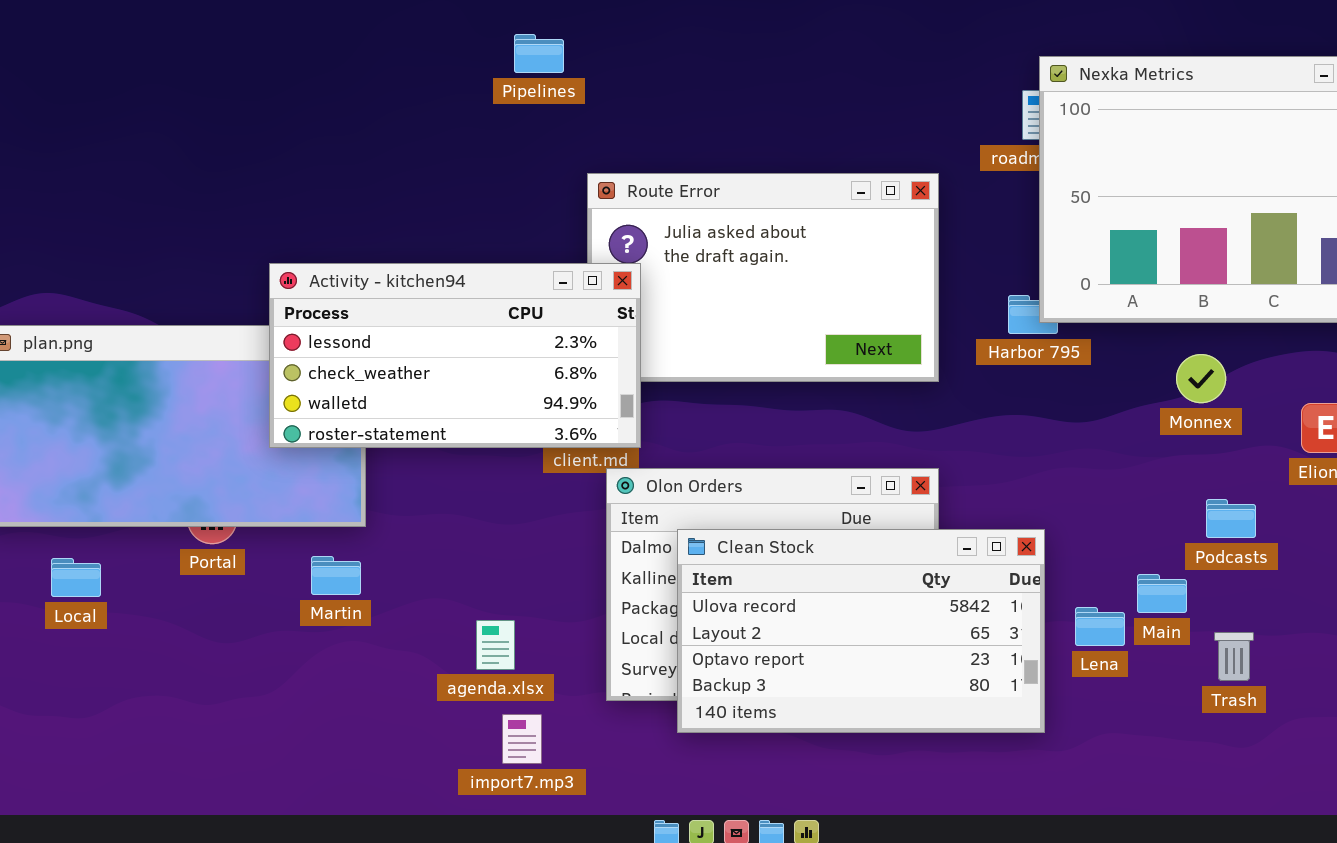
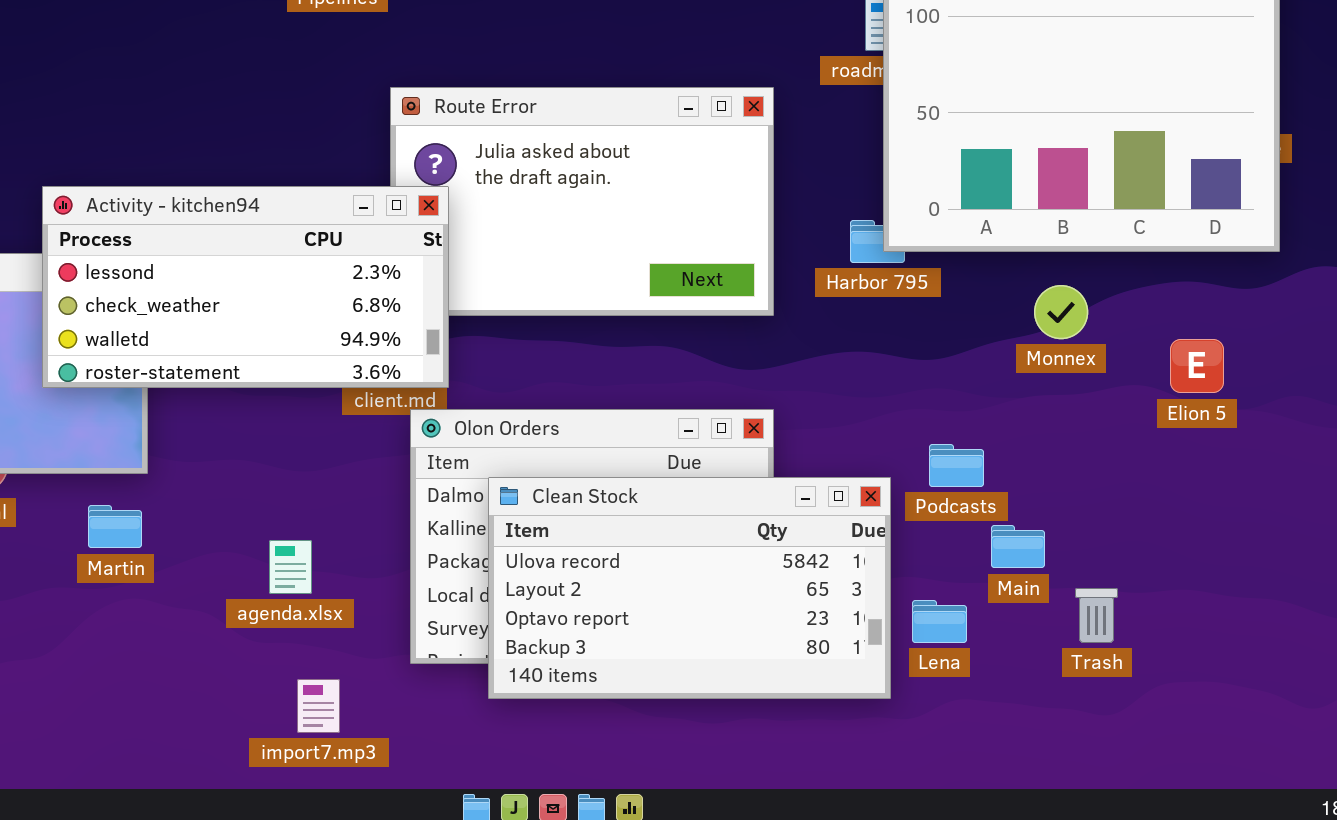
Podcasts: [1206,499,1256,538] -> [929,444,984,487], moved
Lena: [1075,607,1125,646] -> [912,600,967,643], moved
agenda.xlsx: [476,620,515,670] -> [269,540,312,594], moved

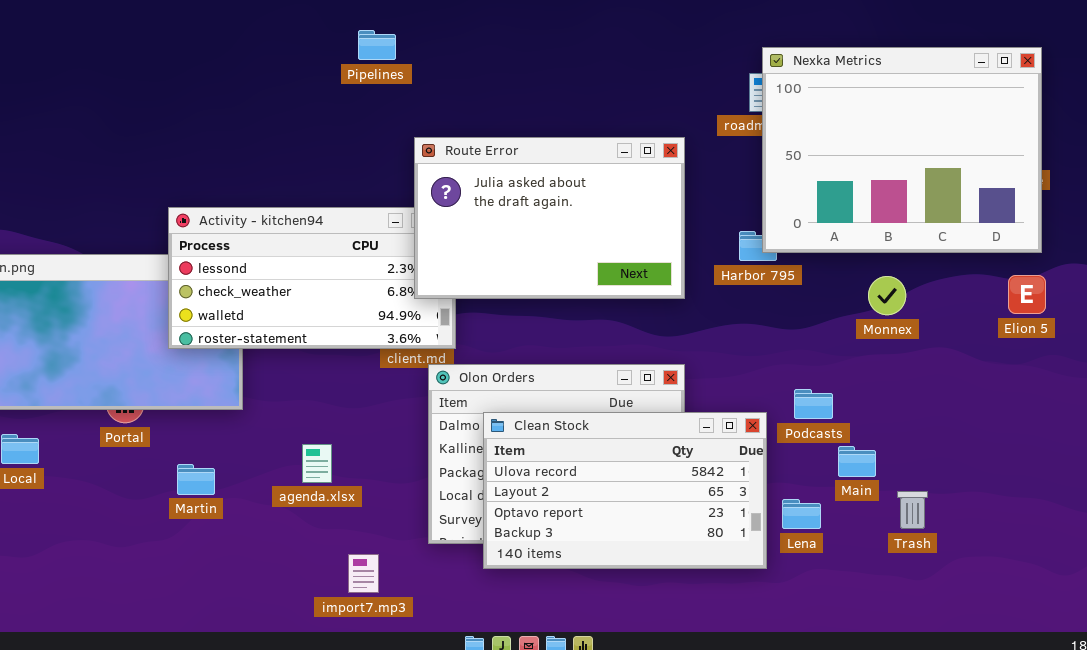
Route Error: [390,87,774,316] -> [414,137,685,299], raised
Elion 5: [1170,339,1224,393] -> [1008,275,1046,314], moved
Martin: [88,505,142,548] -> [177,464,215,495], moved
agenda.xlsx: [269,540,312,594] -> [302,444,332,483], moved

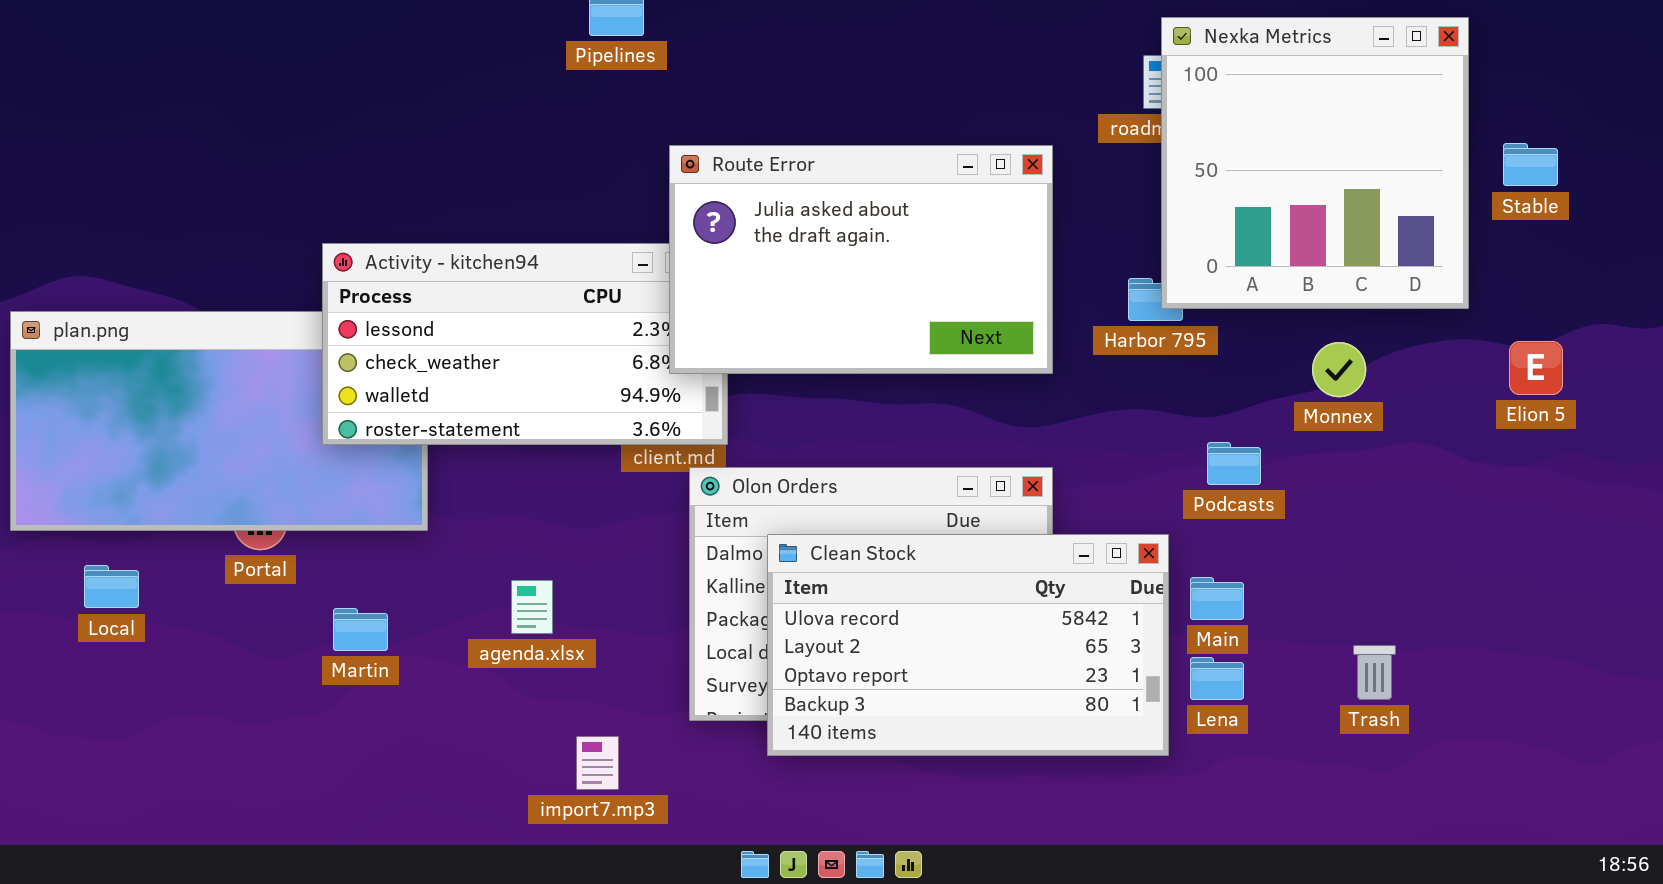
Nexka Metrics: [762,47,1042,253] -> [1161,17,1469,309], resized
Podcasts: [794,389,833,419] -> [1207,442,1261,485], moved
Main: [838,446,876,477] -> [1190,577,1244,620], moved

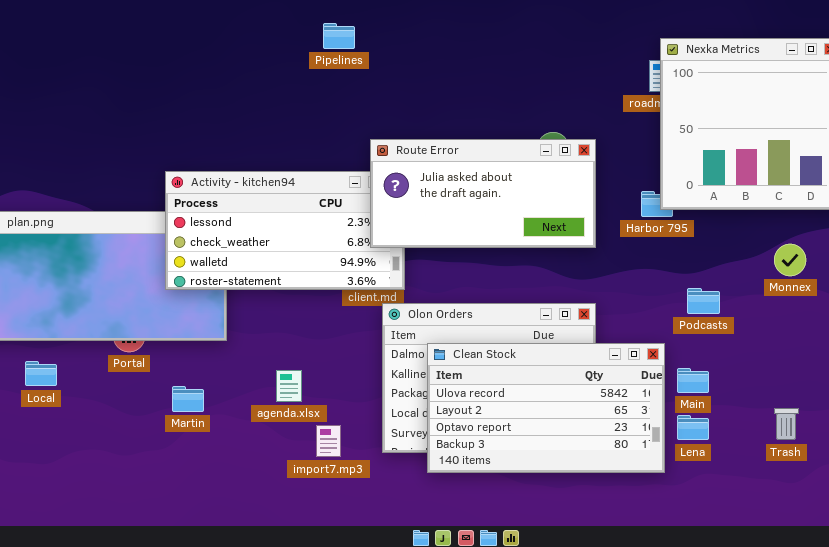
Route Error: [669,145,1053,374] -> [370,139,596,248], resized
Monnex: [1312,342,1366,397] -> [774,244,806,276], moved
import7.mp3: [576,736,619,790] -> [316,425,341,457], moved

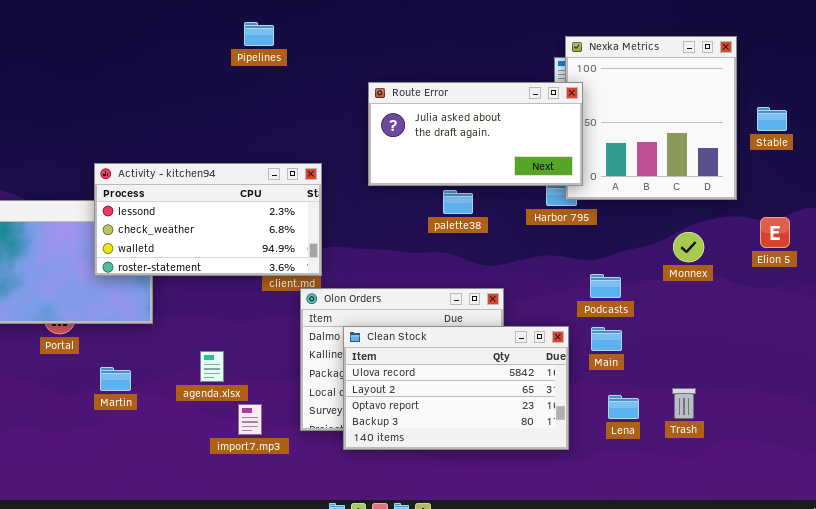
Route Error: [370,139,596,248] -> [368,82,583,186], moved
Main: [677,368,709,393] -> [591,327,622,351], moved
Lena: [677,415,709,440] -> [608,395,639,419], moved

